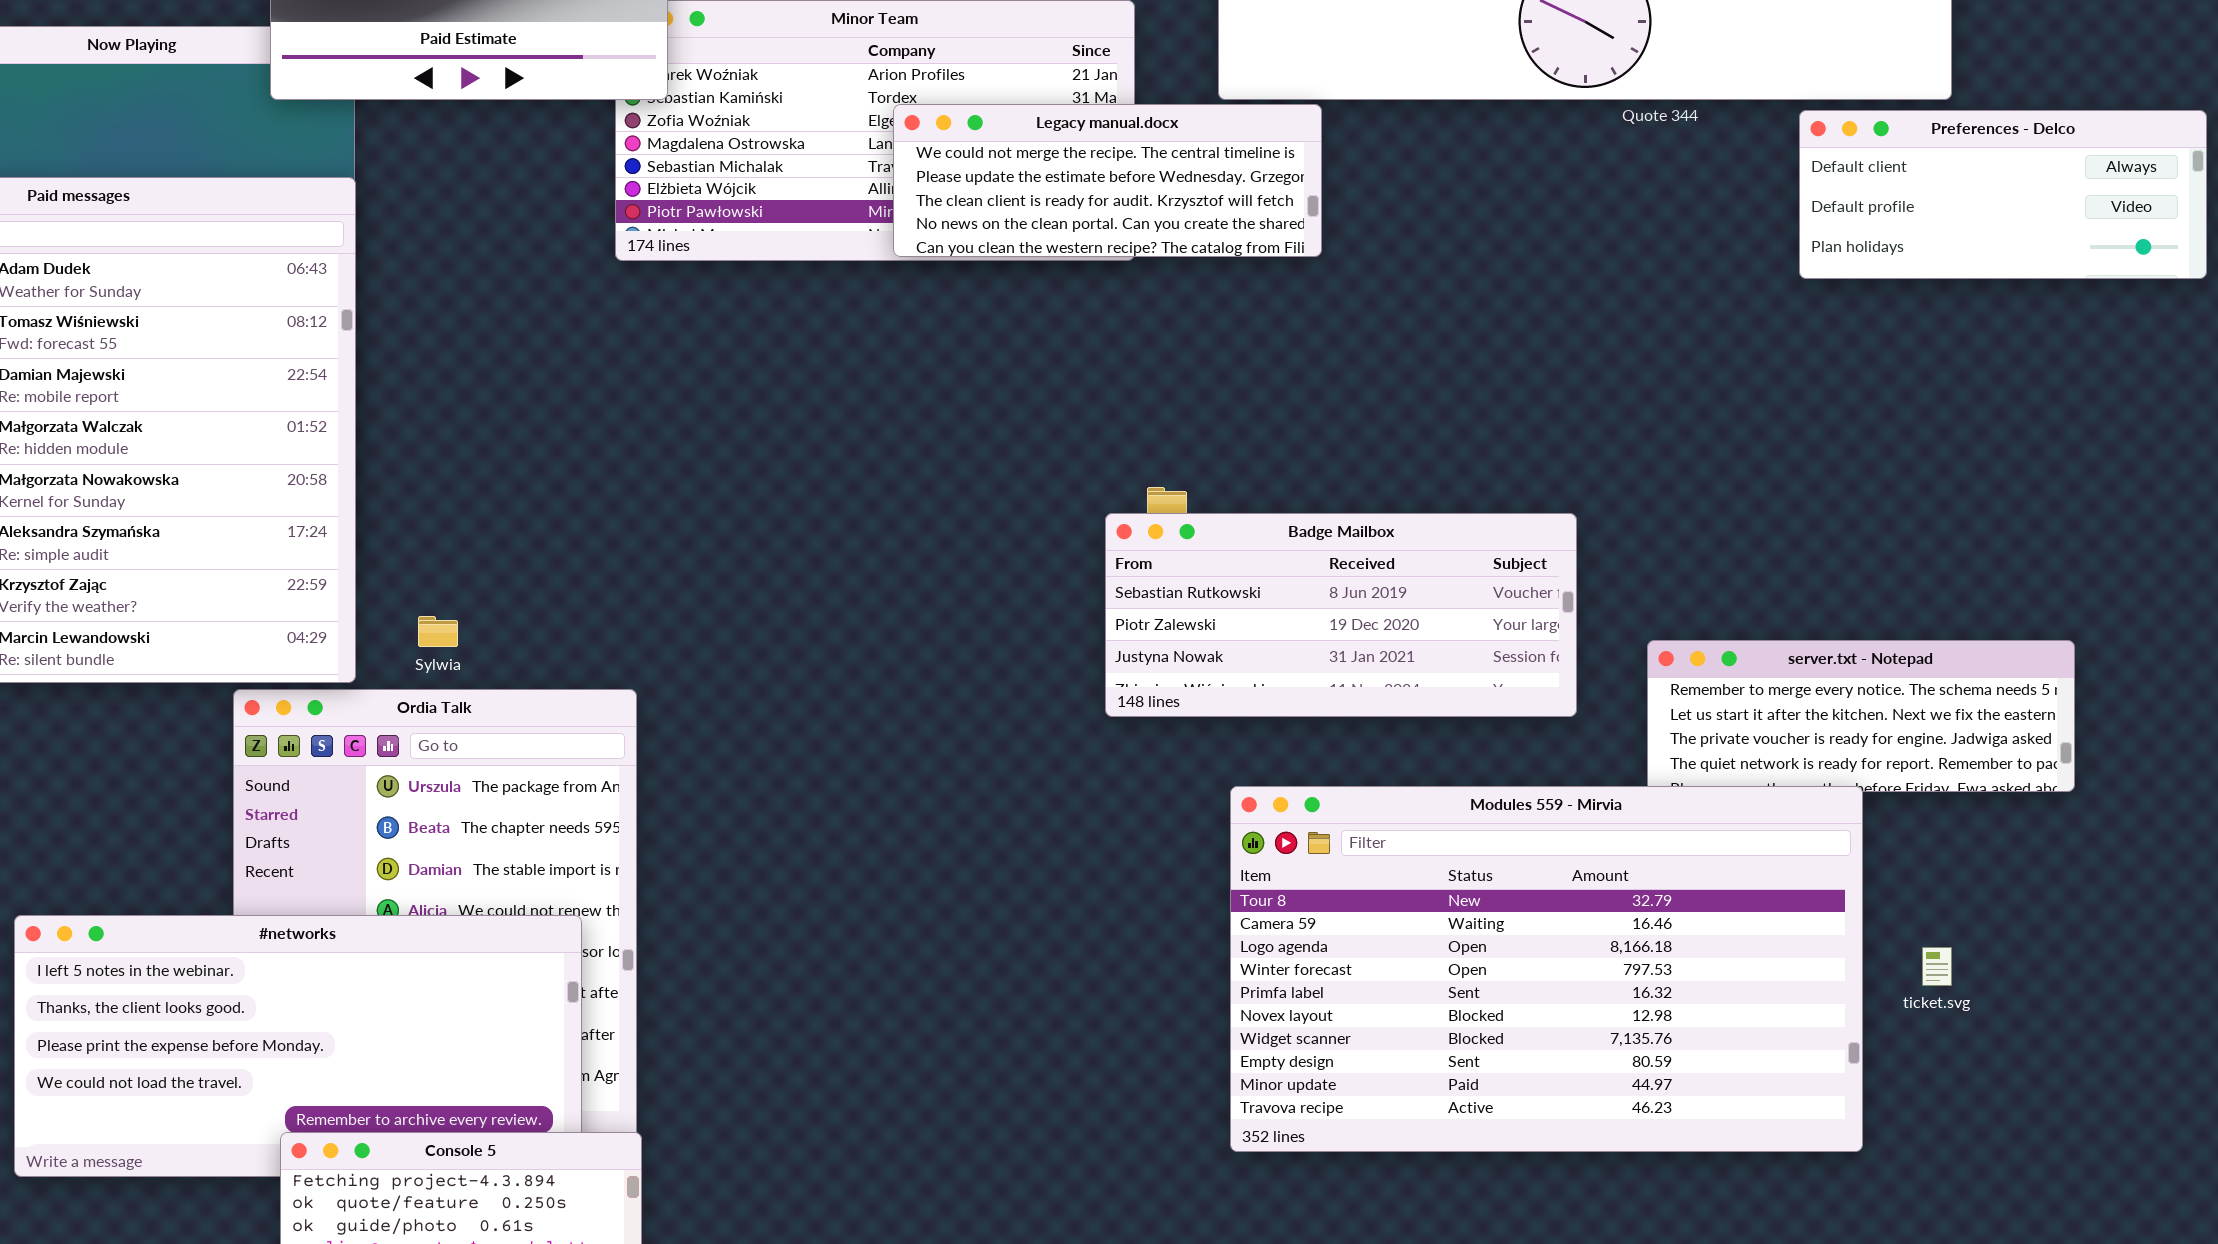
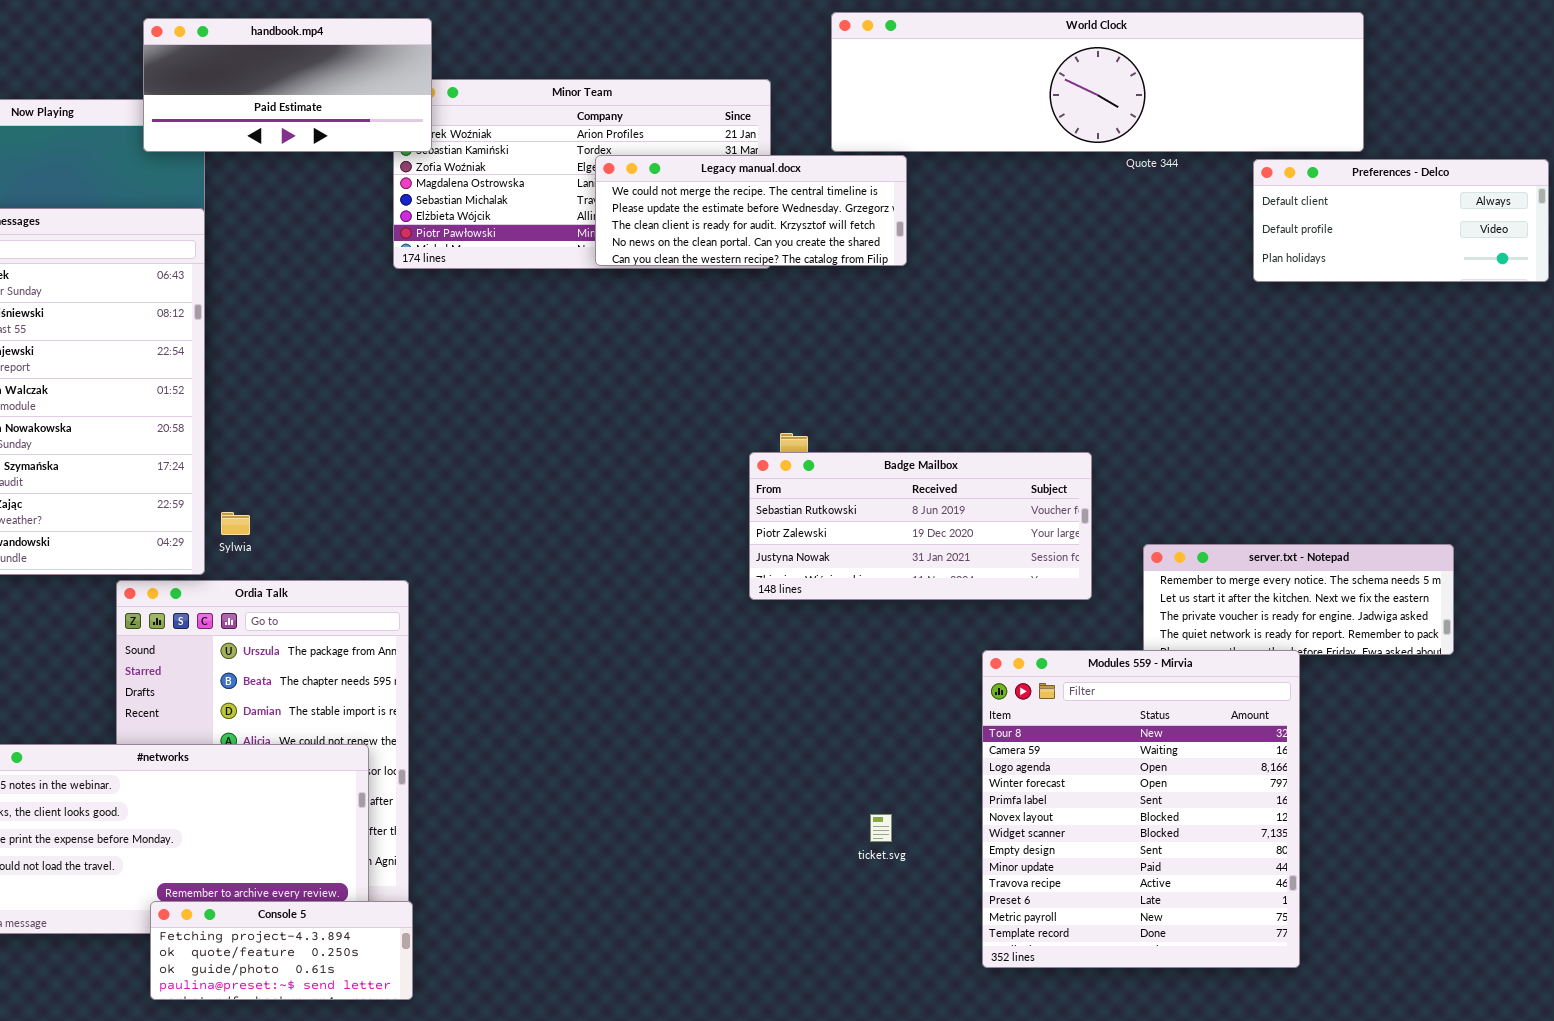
Sylwia: [418,616,458,647] -> [221,512,250,535], moved
Modules 559 - Mirvia: [1230,786,1863,1152] -> [982,650,1300,968], resized
ticket.svg: [1922,947,1952,986] -> [870,814,892,842], moved

